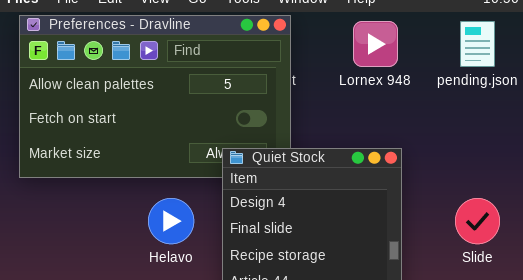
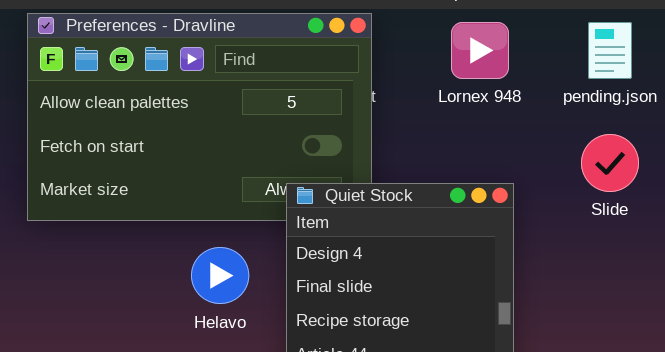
Slide: [455,198,500,244] -> [581,134,639,192], moved

